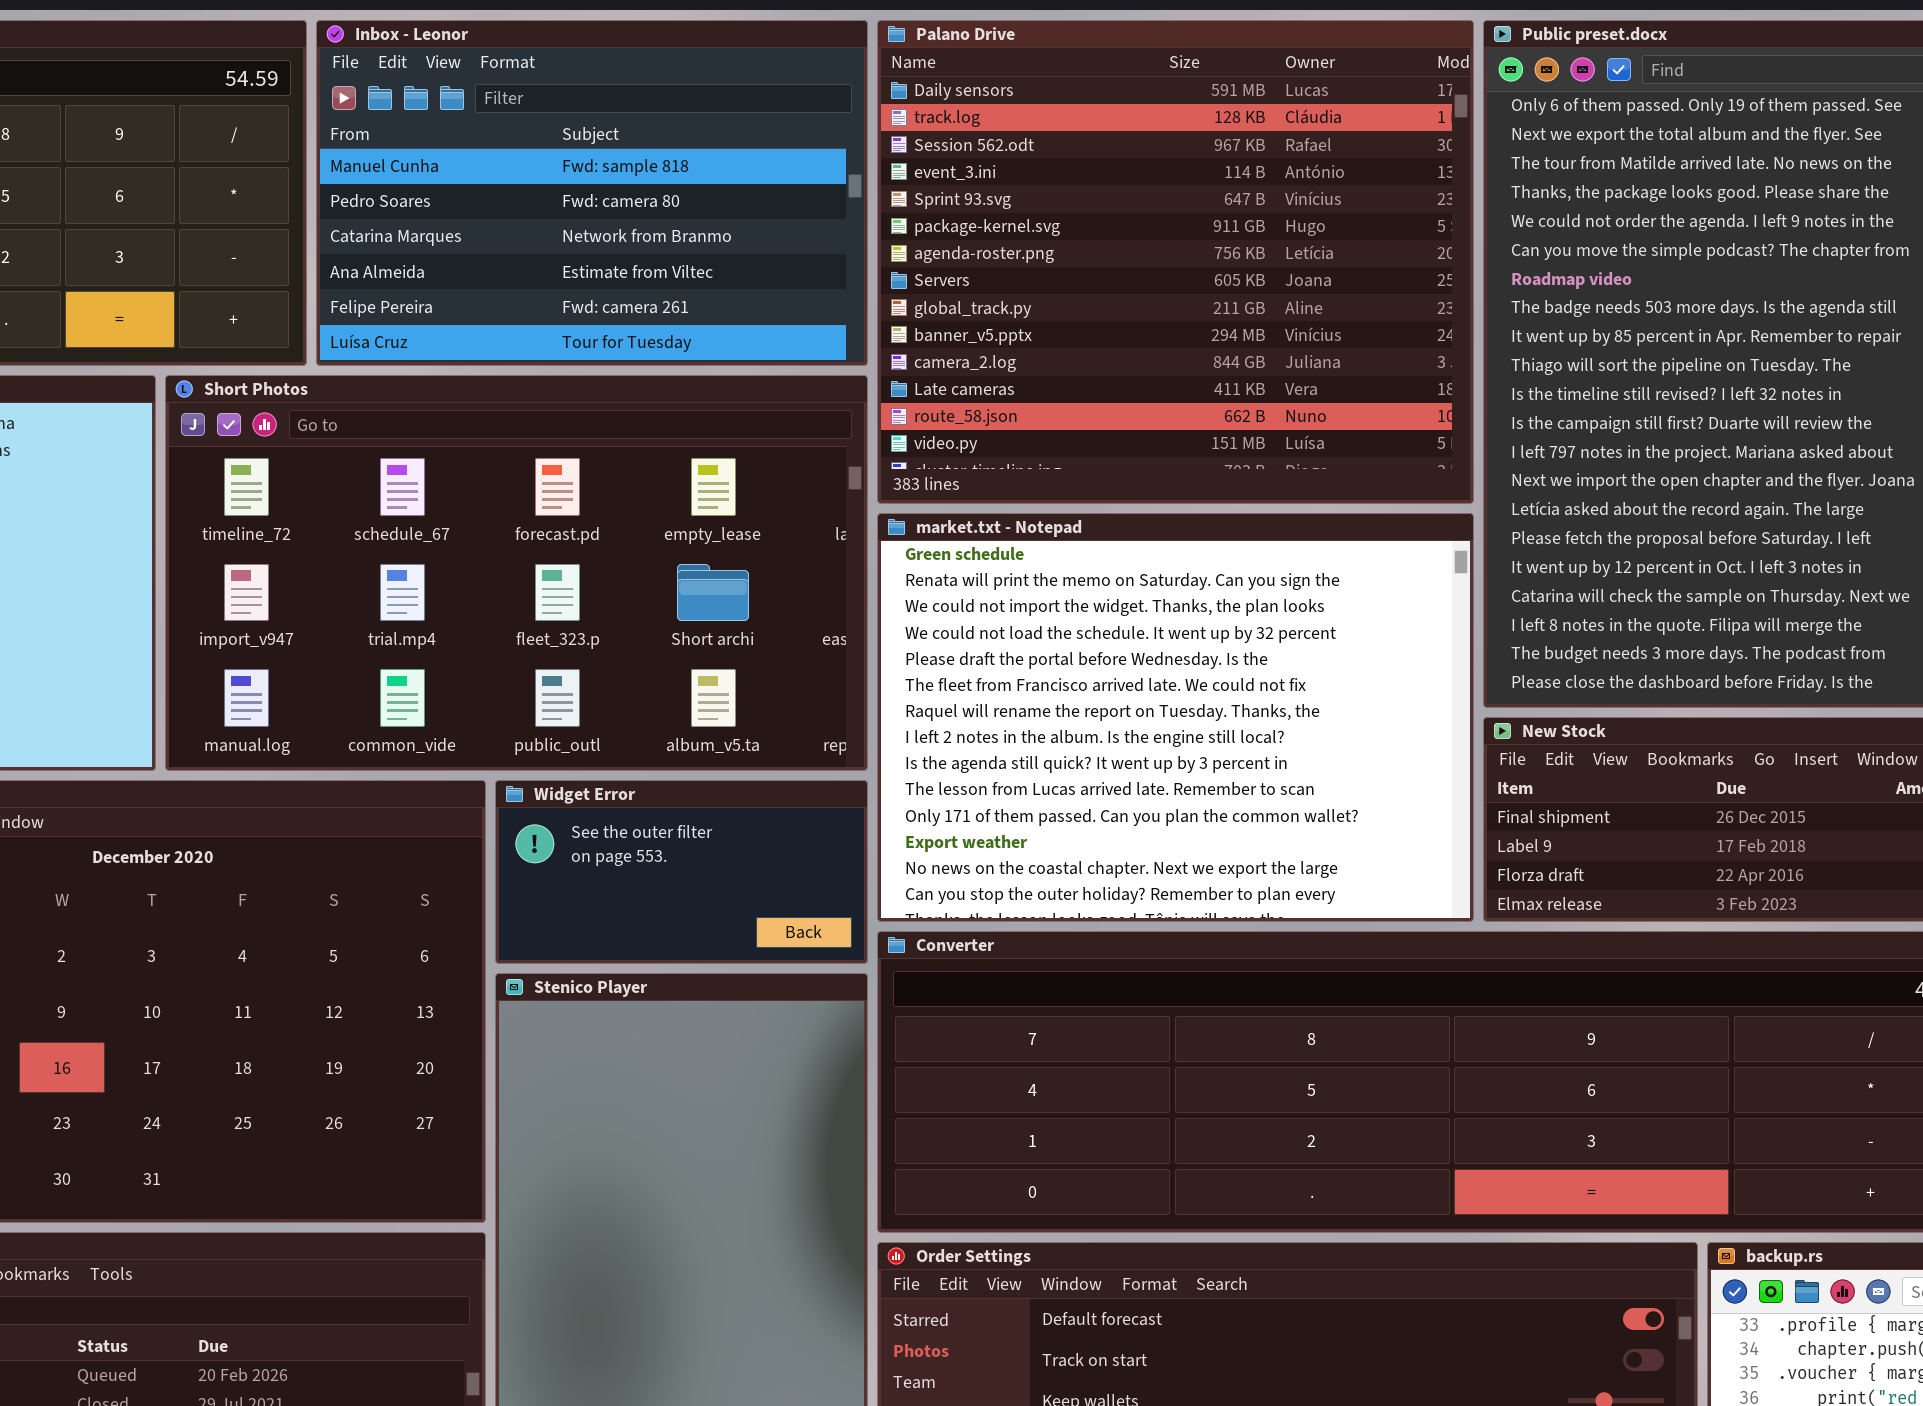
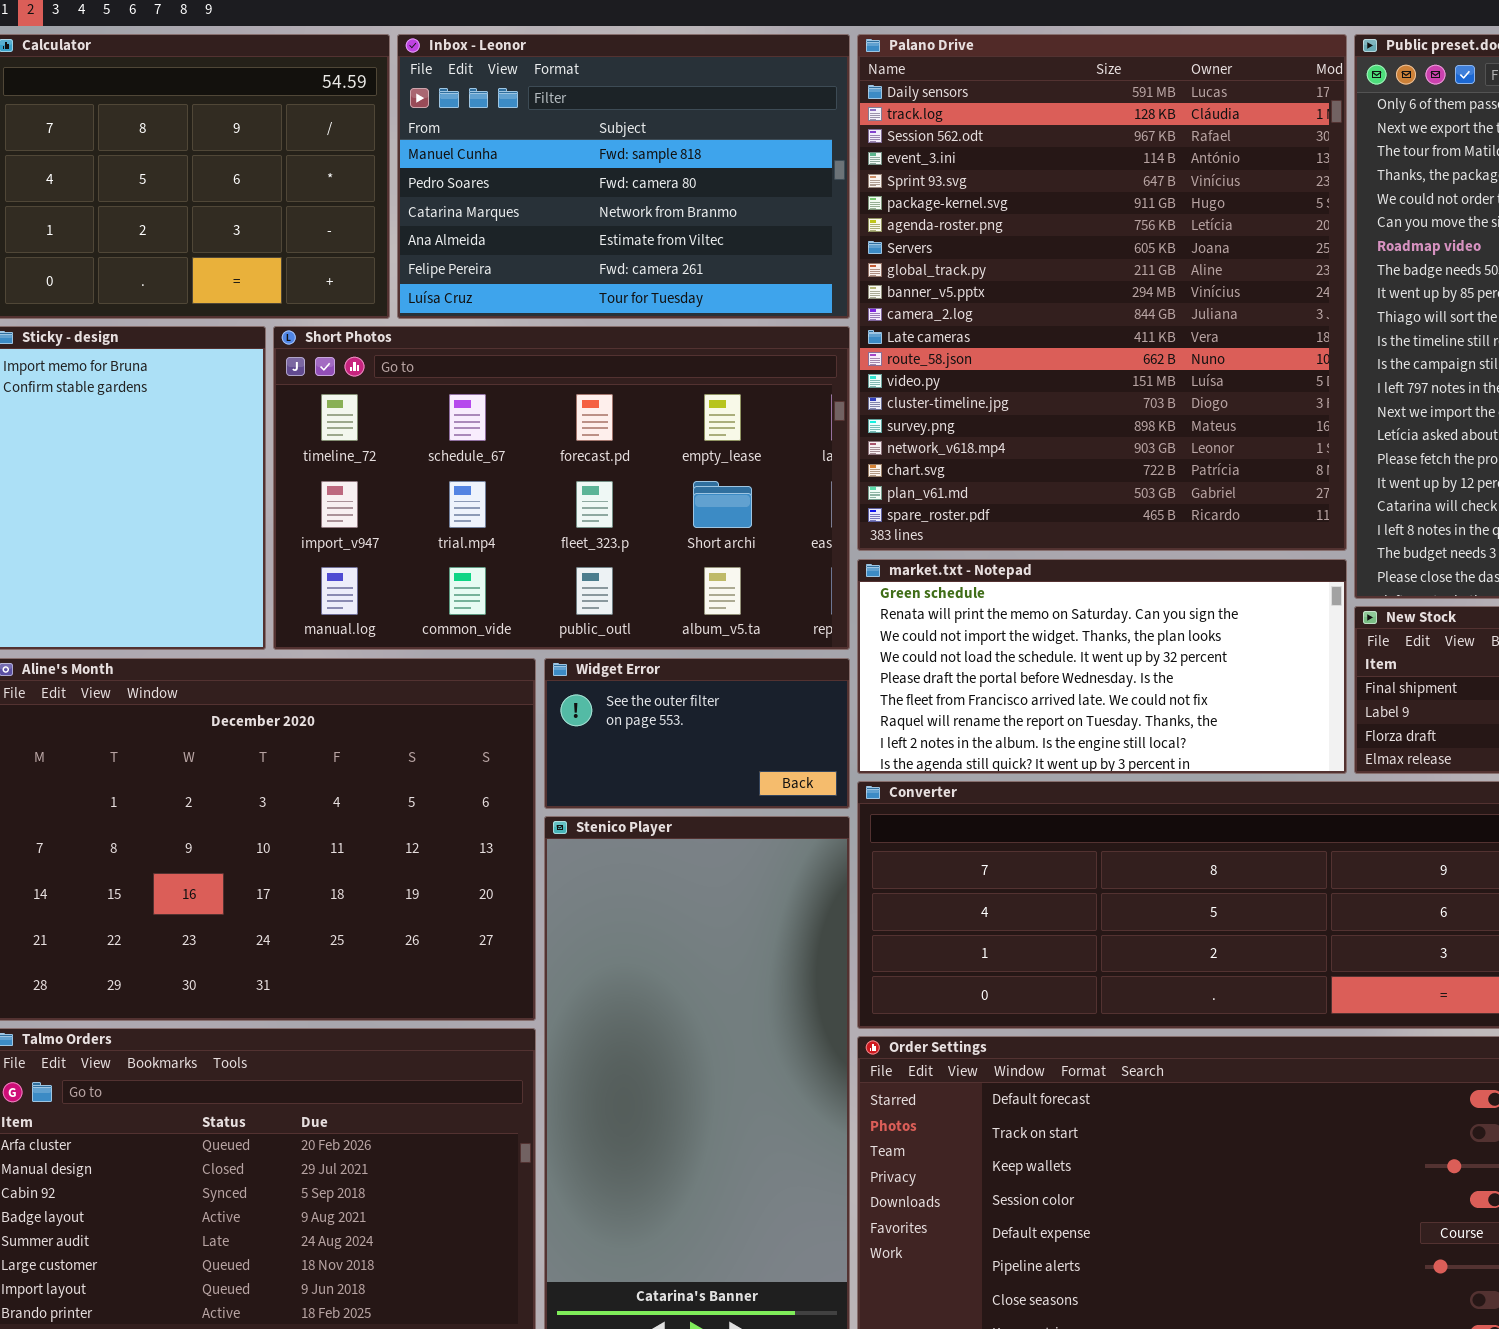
Palano Drive: [877,20,1474,504] -> [857,34,1347,551], resized
market.txt - Notepad: [877,513,1474,922] -> [857,559,1347,774], resized

